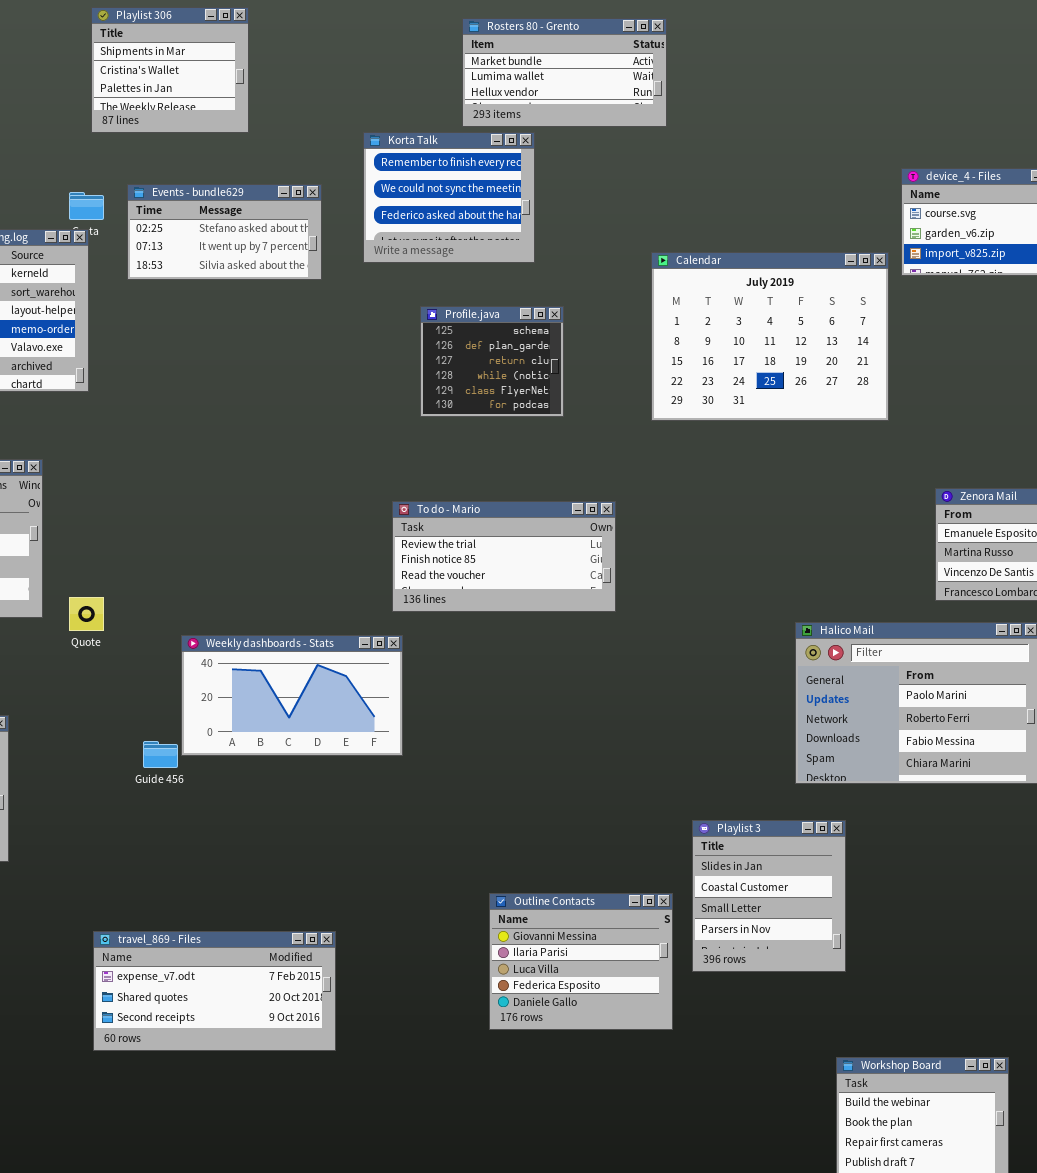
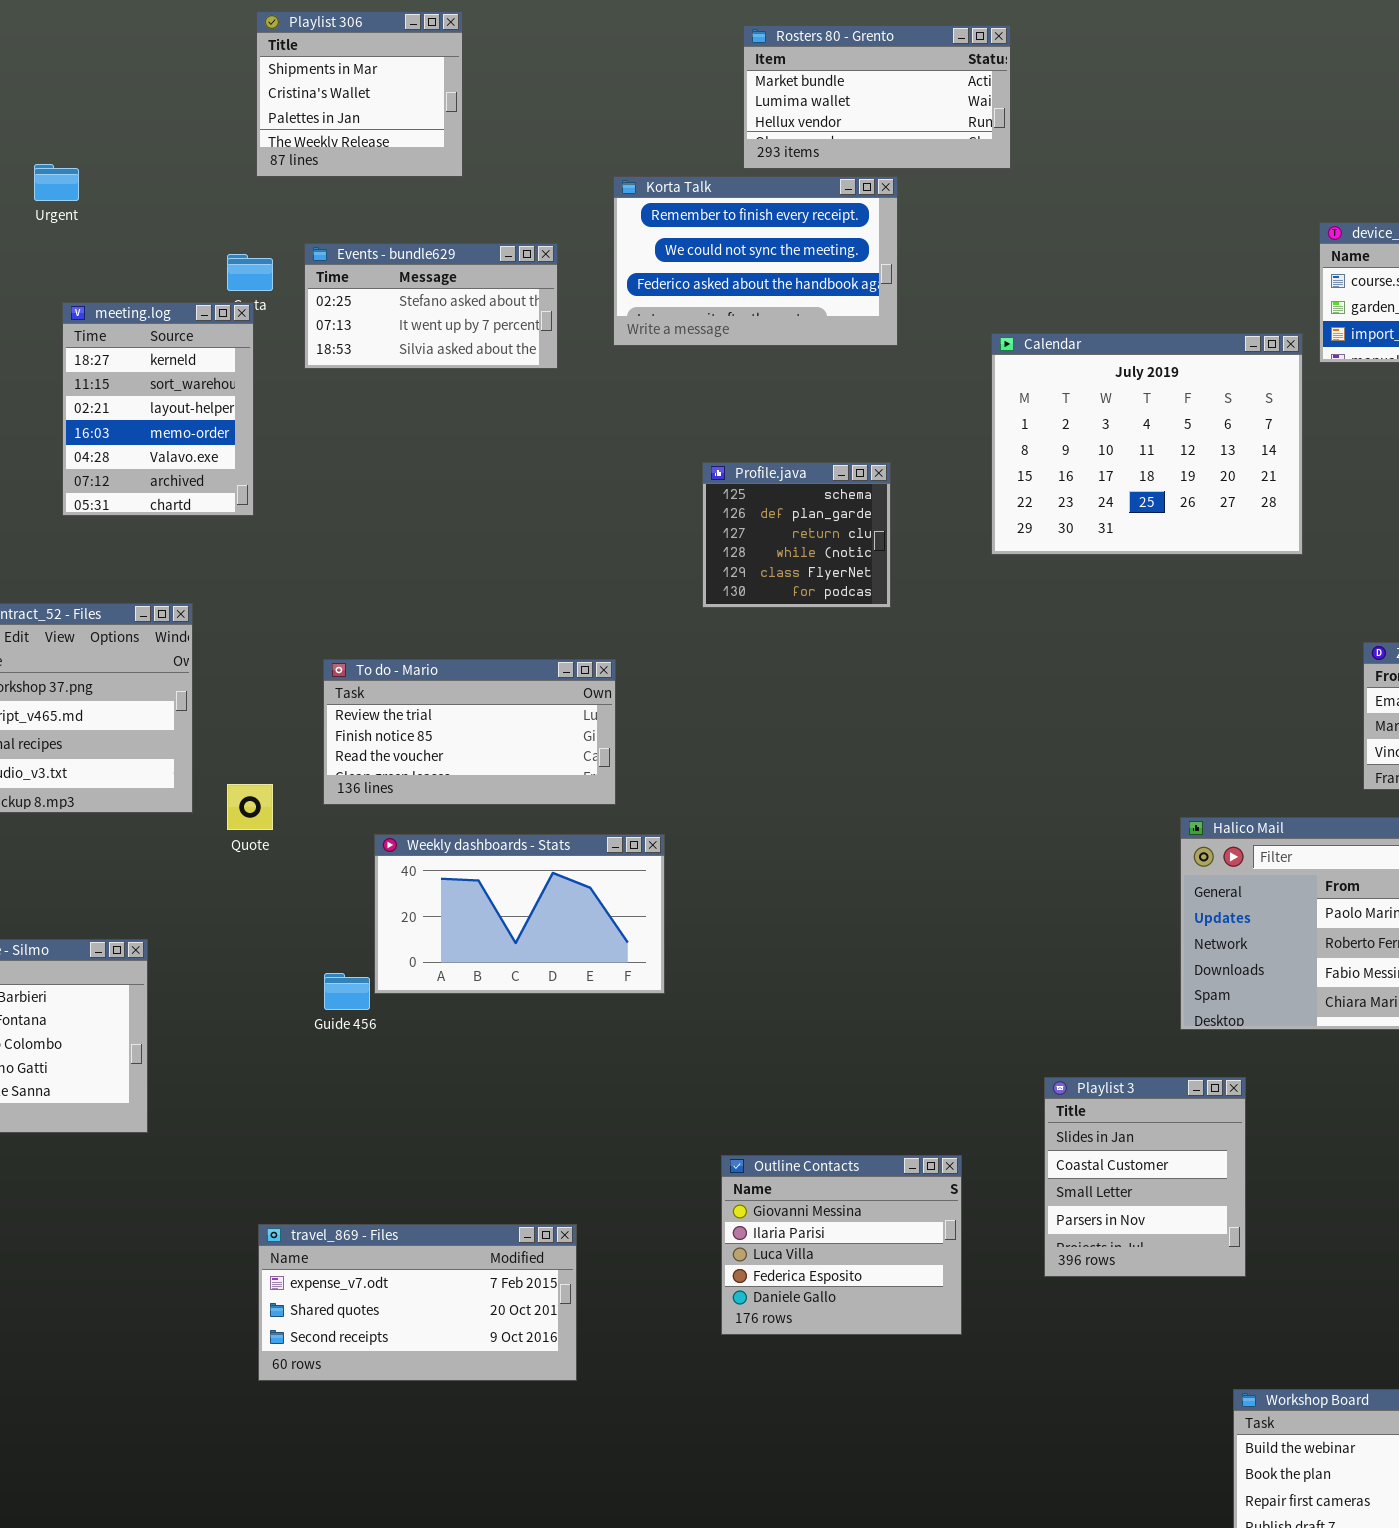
Korta Talk: [363,132,535,263] -> [613,176,898,346], resized
Profile.java: [420,306,564,417] -> [702,462,891,608], moved
To do - Mario: [392,501,616,612] -> [323,659,616,805], moved
Outline Contacts: [489,893,673,1030] -> [721,1155,962,1335], moved

